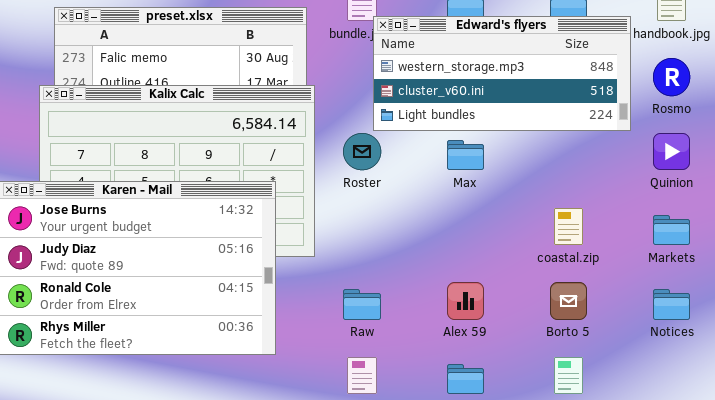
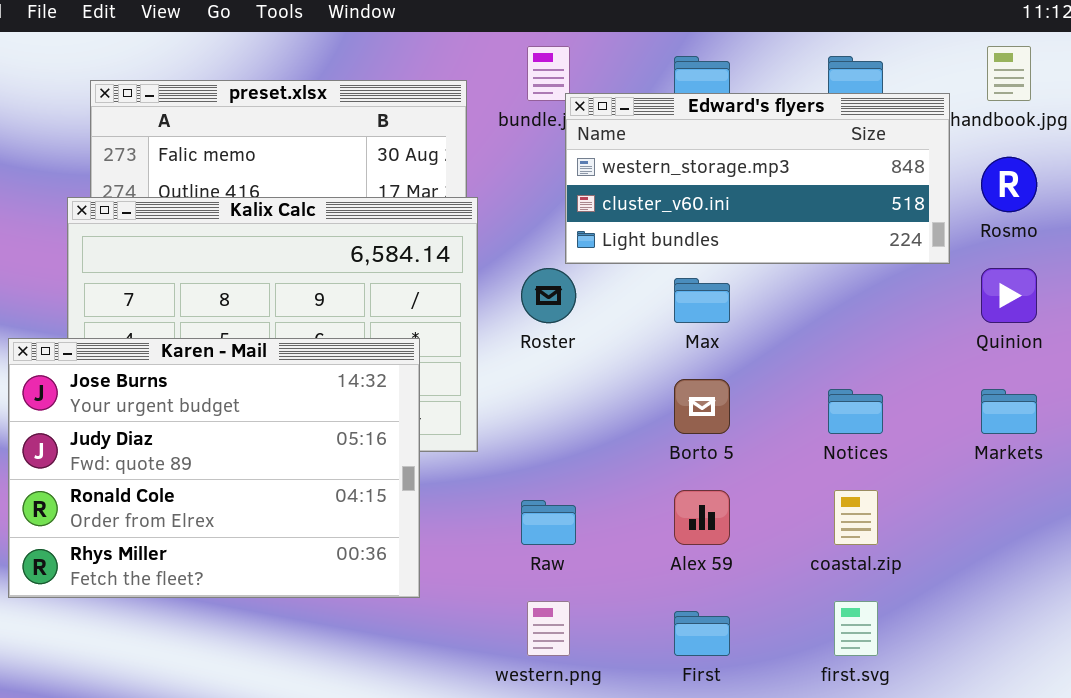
coastal.zip: [554,208,583,245] -> [834,490,878,545], moved
Borto 5: [550,282,587,320] -> [674,379,730,434], moved
Notices: [653,289,690,320] -> [828,389,883,434], moved

